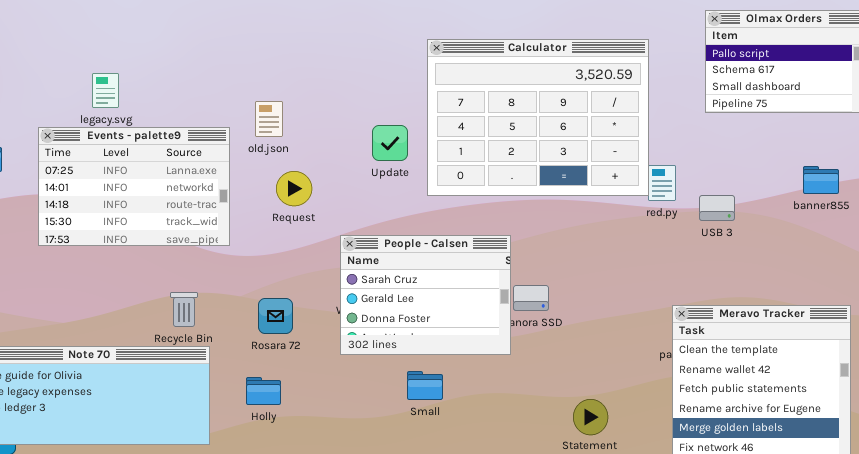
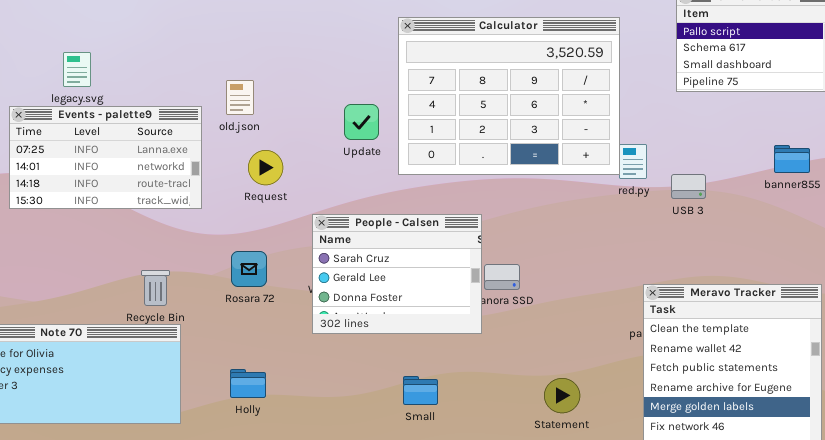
Events - palette9: [38,127,230,246] -> [9,106,202,209], resized
Rosara 72: [258,298,293,334] -> [231,251,267,287], moved
Small: [407,371,443,400] -> [403,376,438,405], moved
Holly: [246,377,281,405] -> [230,369,266,398], moved

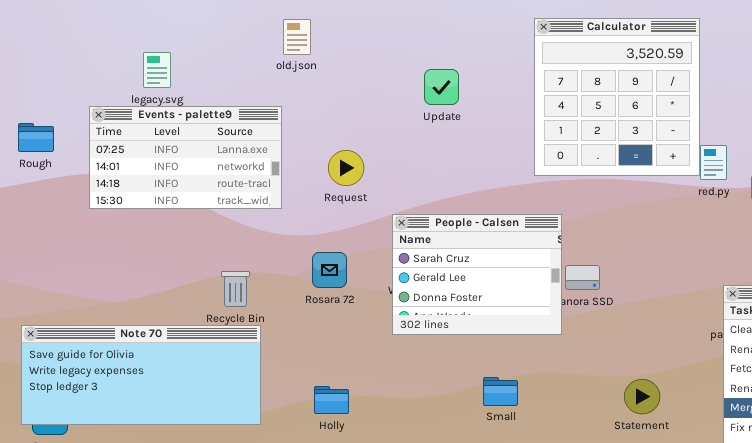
Calculator: [398,17,620,175] -> [534,18,700,176], resized
old.json: [226,80,254,115] -> [283,19,311,55], moved
Update: [344,104,379,140] -> [424,69,459,105], moved
Holly: [230,369,266,398] -> [314,386,349,414], moved

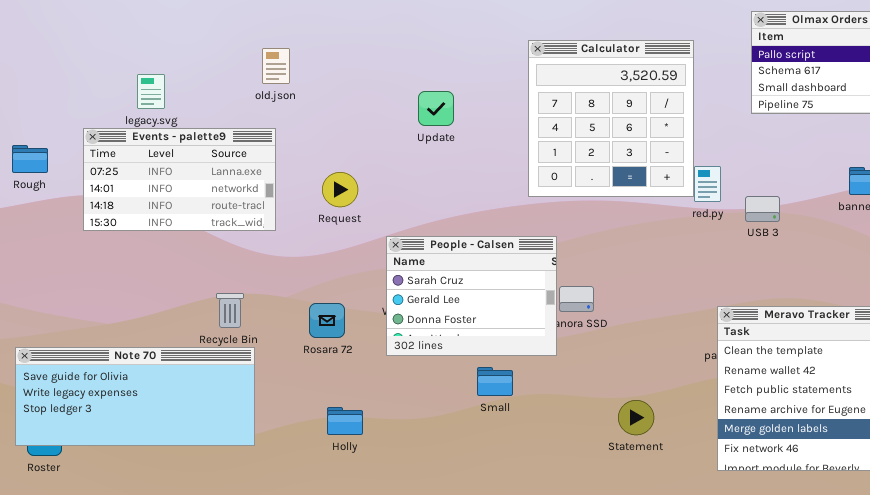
old.json: [283,19,311,55] -> [262,48,290,84], moved
Rosara 72: [312,252,347,288] -> [309,303,345,338], moved
Small: [483,377,518,406] -> [477,367,513,396], moved
Holly: [314,386,349,414] -> [327,407,363,435], moved

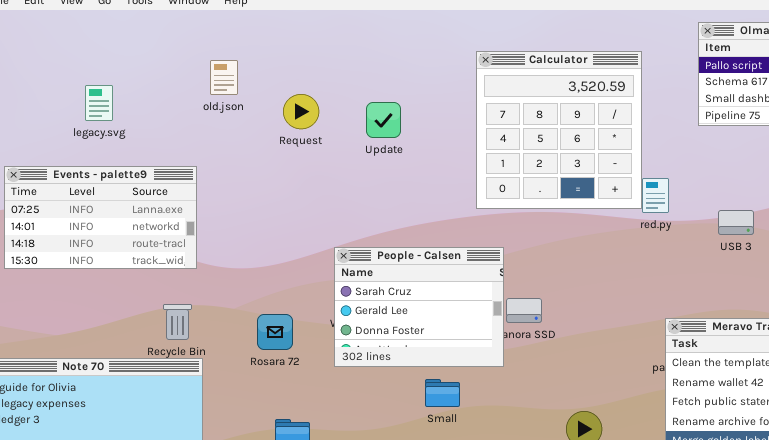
Events - palette9: [83,128,276,231] -> [4,166,197,269], moved
Request: [322,172,358,207] -> [283,94,319,129], moved
USB 3: [745,196,780,222] -> [718,210,754,235], moved

